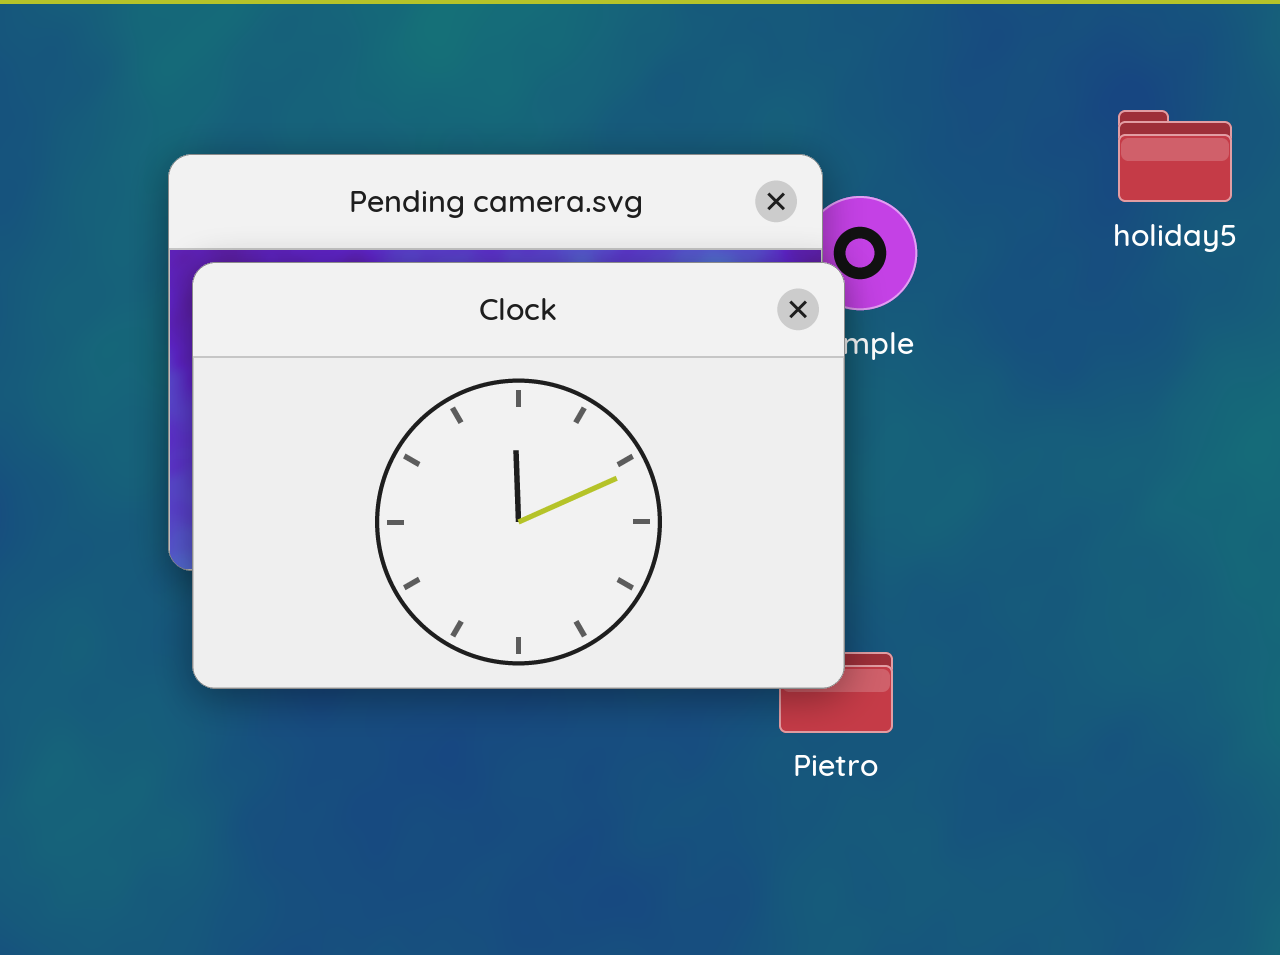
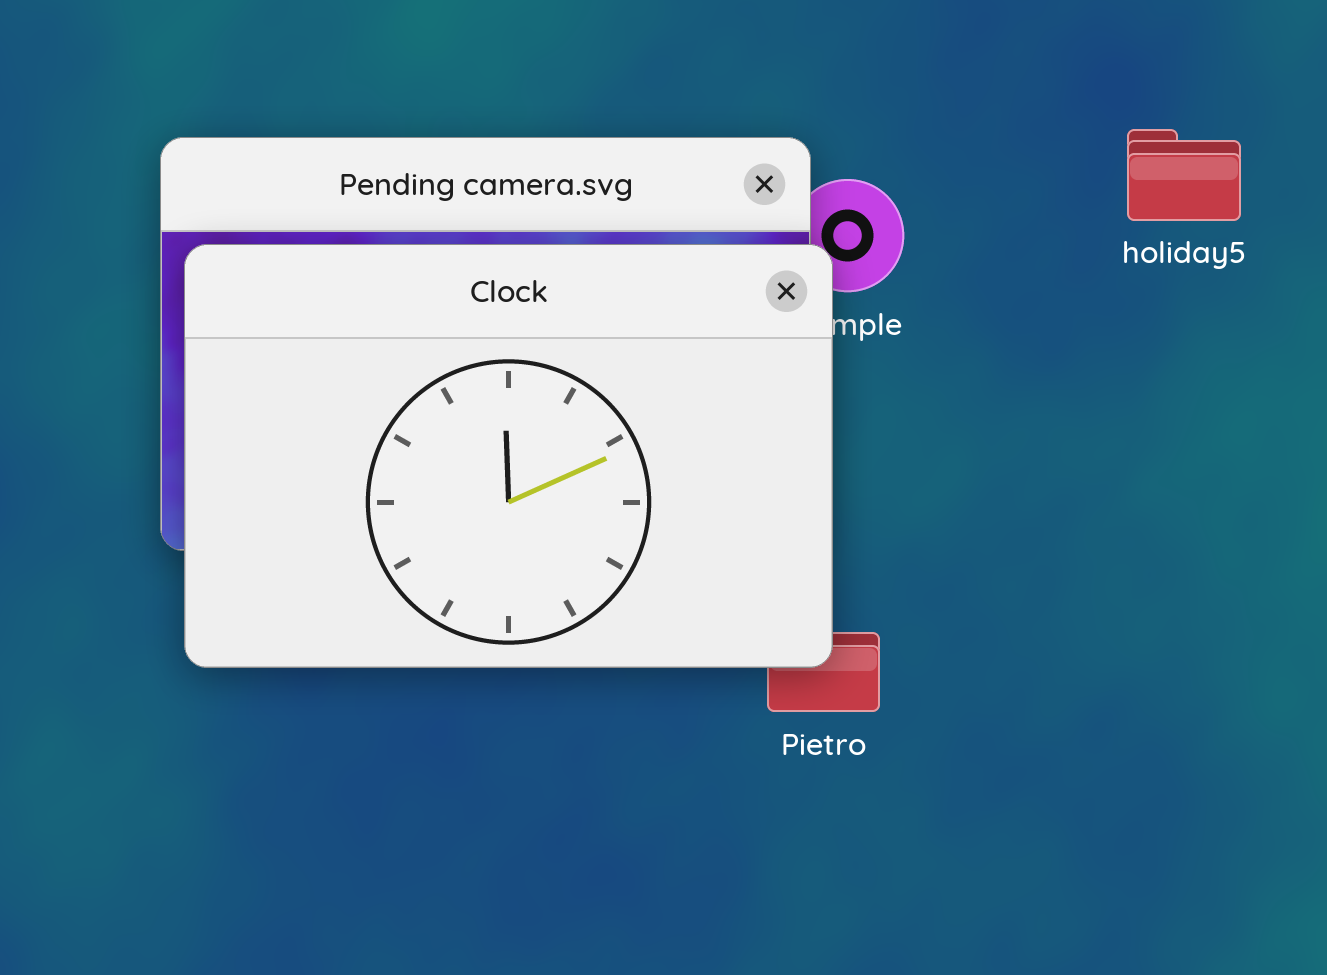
holiday5: [1118,110,1232,202] -> [1127,129,1241,221], moved

